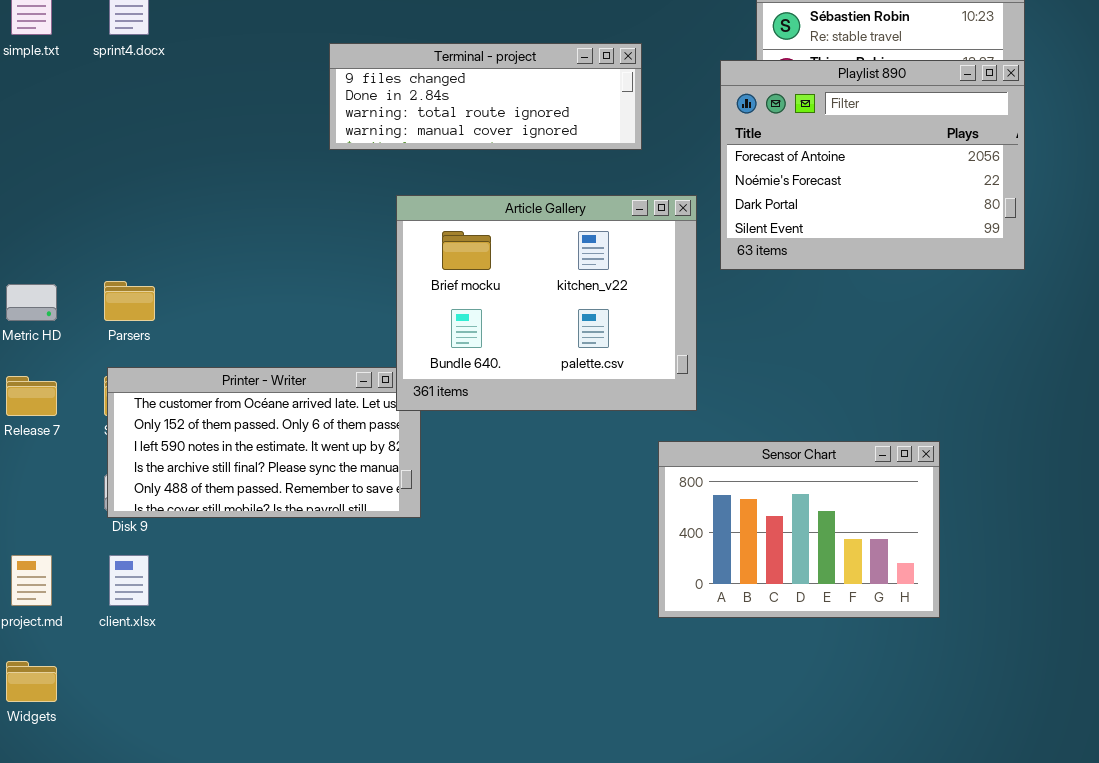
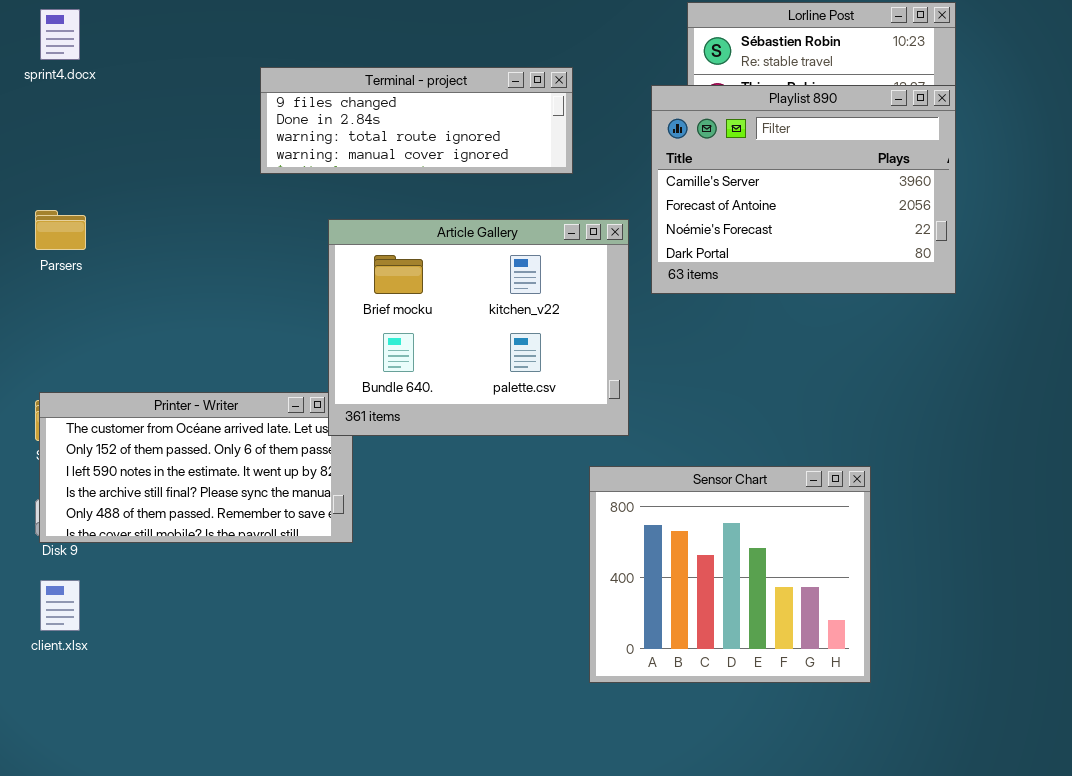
Playlist 890: [720,60,1025,270] -> [651,85,956,294], scrolled up 1 row
Parsers: [104,281,155,321] -> [35,210,86,250], moved
Sensor Chart: [658,441,940,618] -> [589,466,871,683], resized

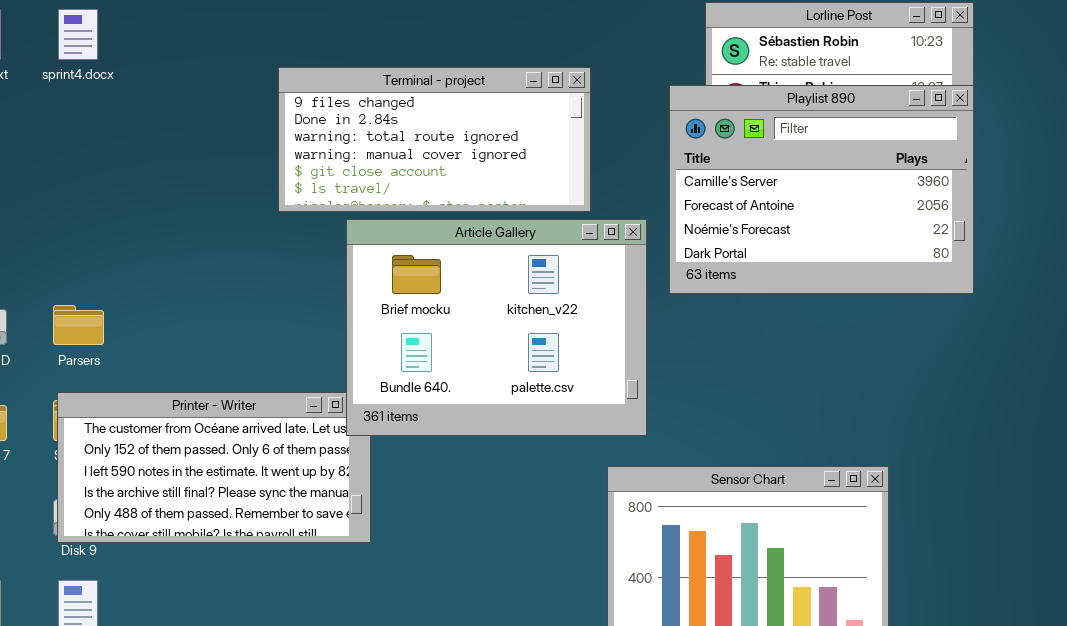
Terminal - project: [260,67,573,174] -> [278,67,591,212], resized
Parsers: [35,210,86,250] -> [53,305,104,345], moved

